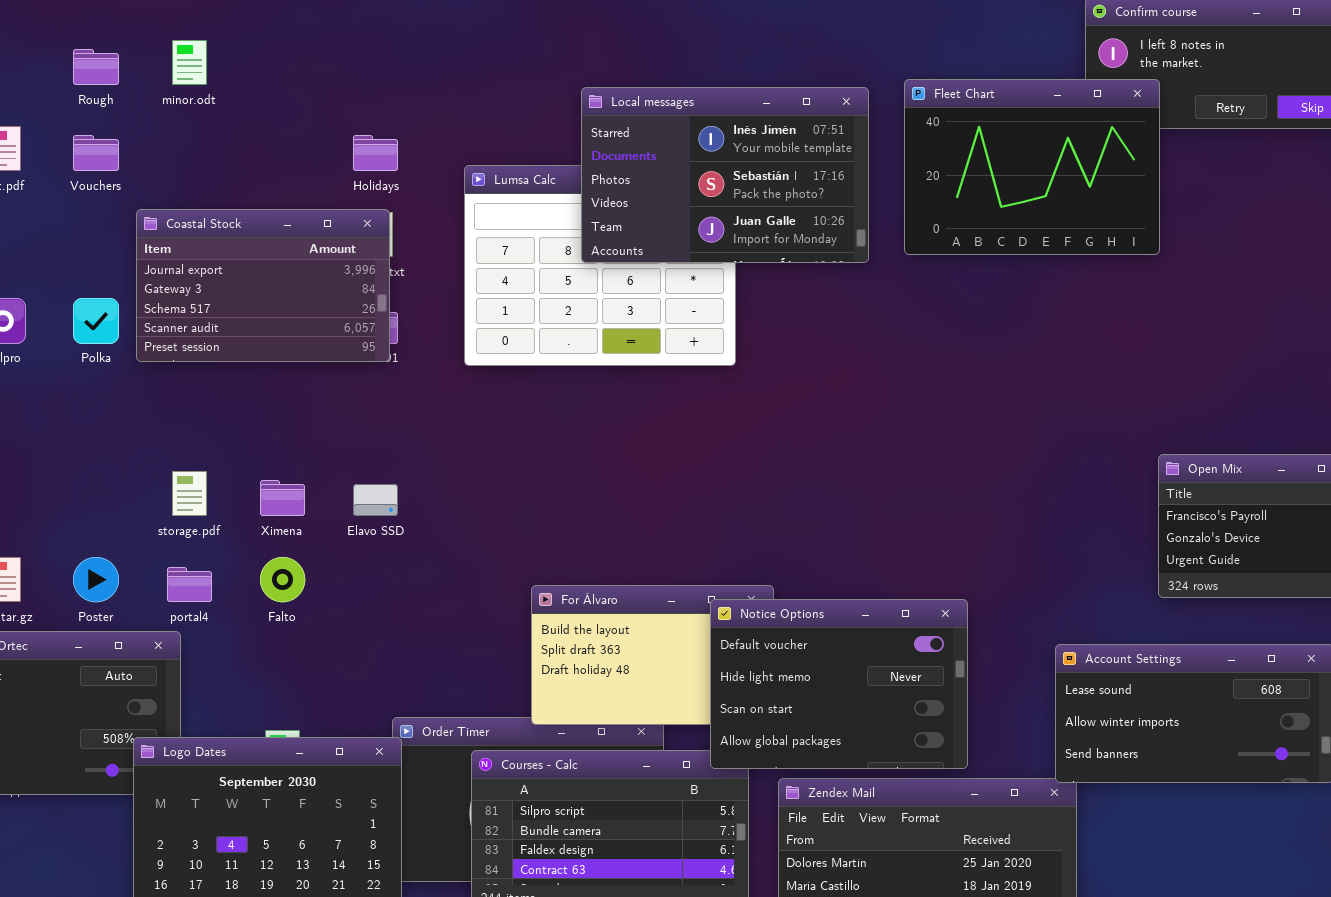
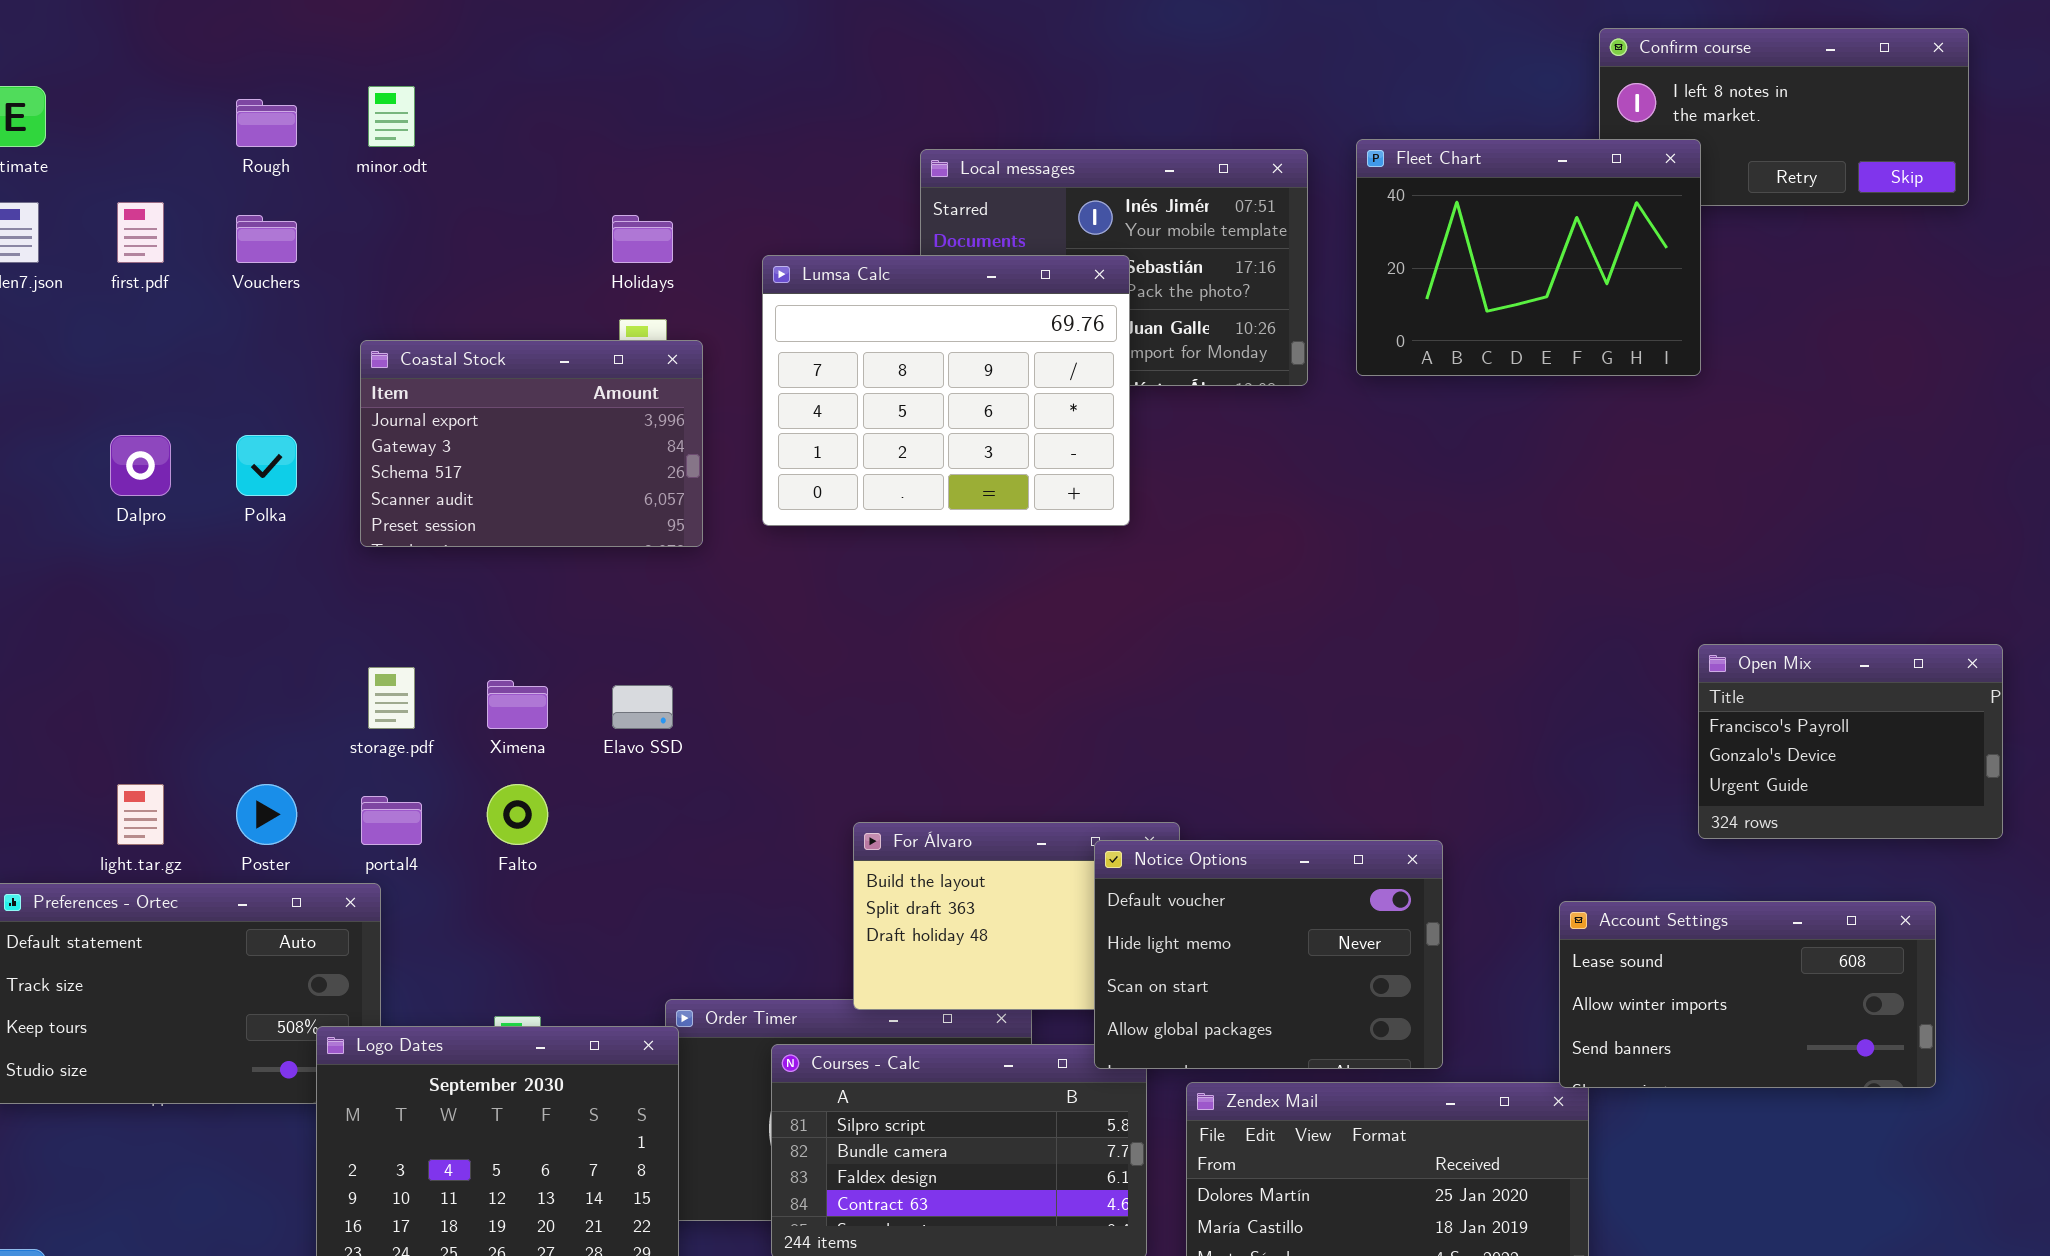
Lumsa Calc: [464,165,736,366] -> [762,255,1130,526], raised
Coastal Stock: [136,209,390,362] -> [360,340,703,547], moved

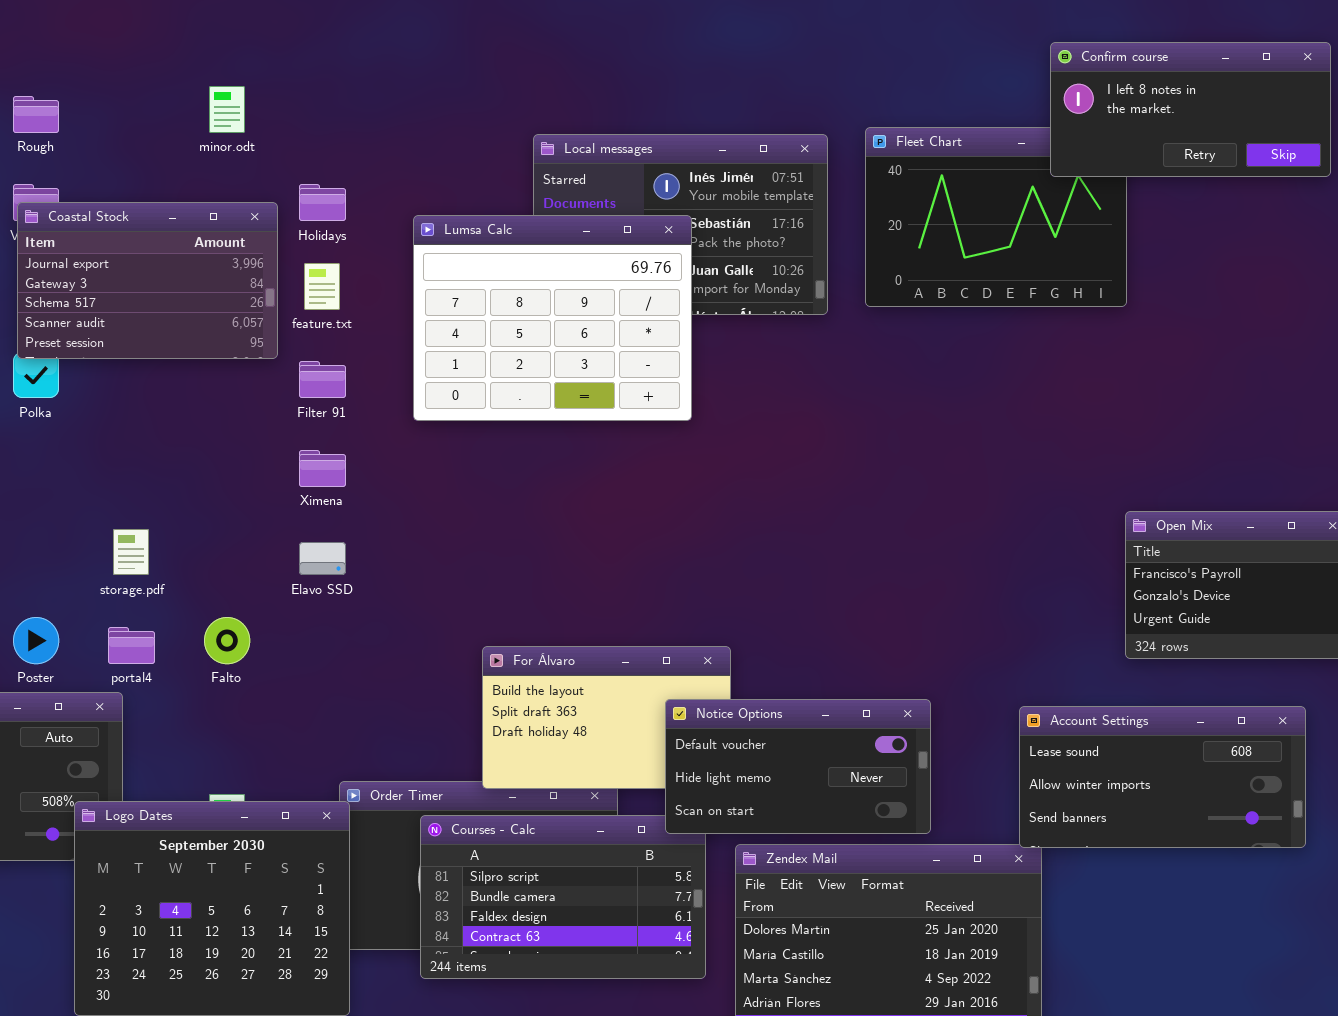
Confirm course: [1599,28,1969,206] -> [1050,42,1331,177], raised
minor.odt: [368,86,415,147] -> [209,86,245,133], moved
Coastal Stock: [360,340,703,547] -> [17,202,278,359], moved
Ximena: [487,680,548,729] -> [299,450,346,487], moved
Notice Options: [1094,840,1443,1069] -> [665,699,931,834], resized

